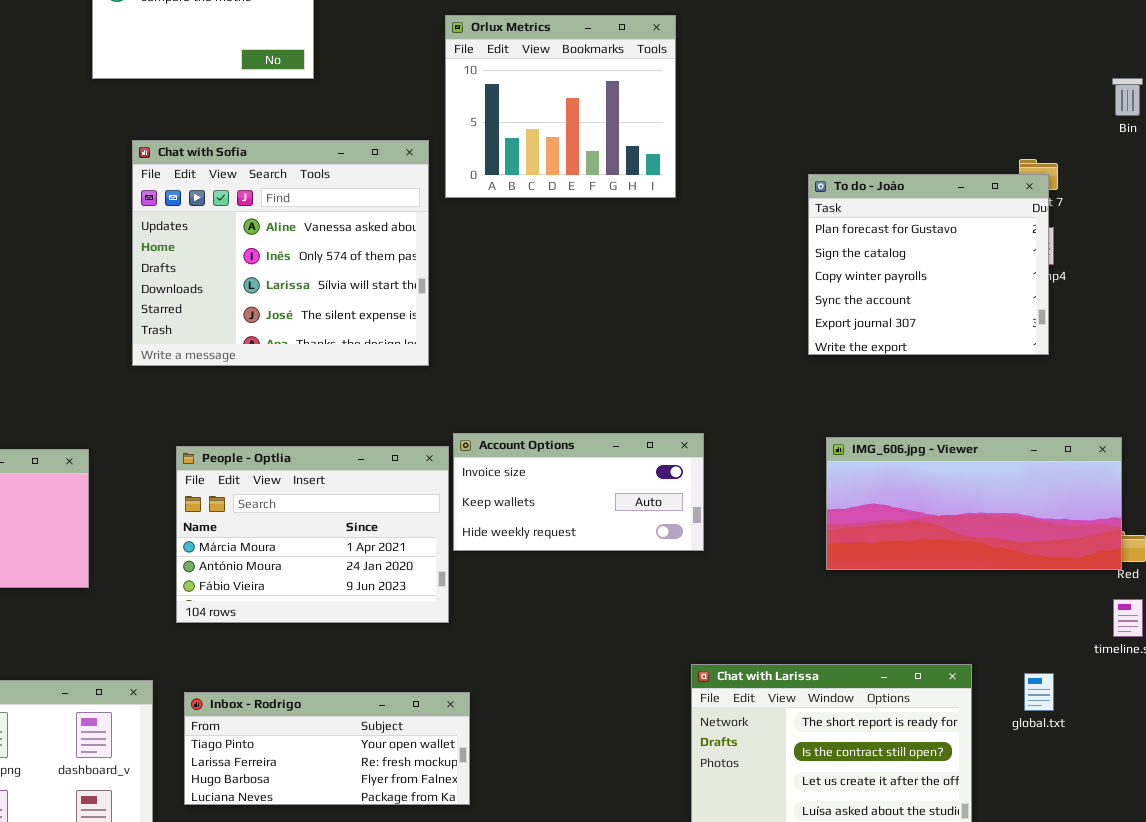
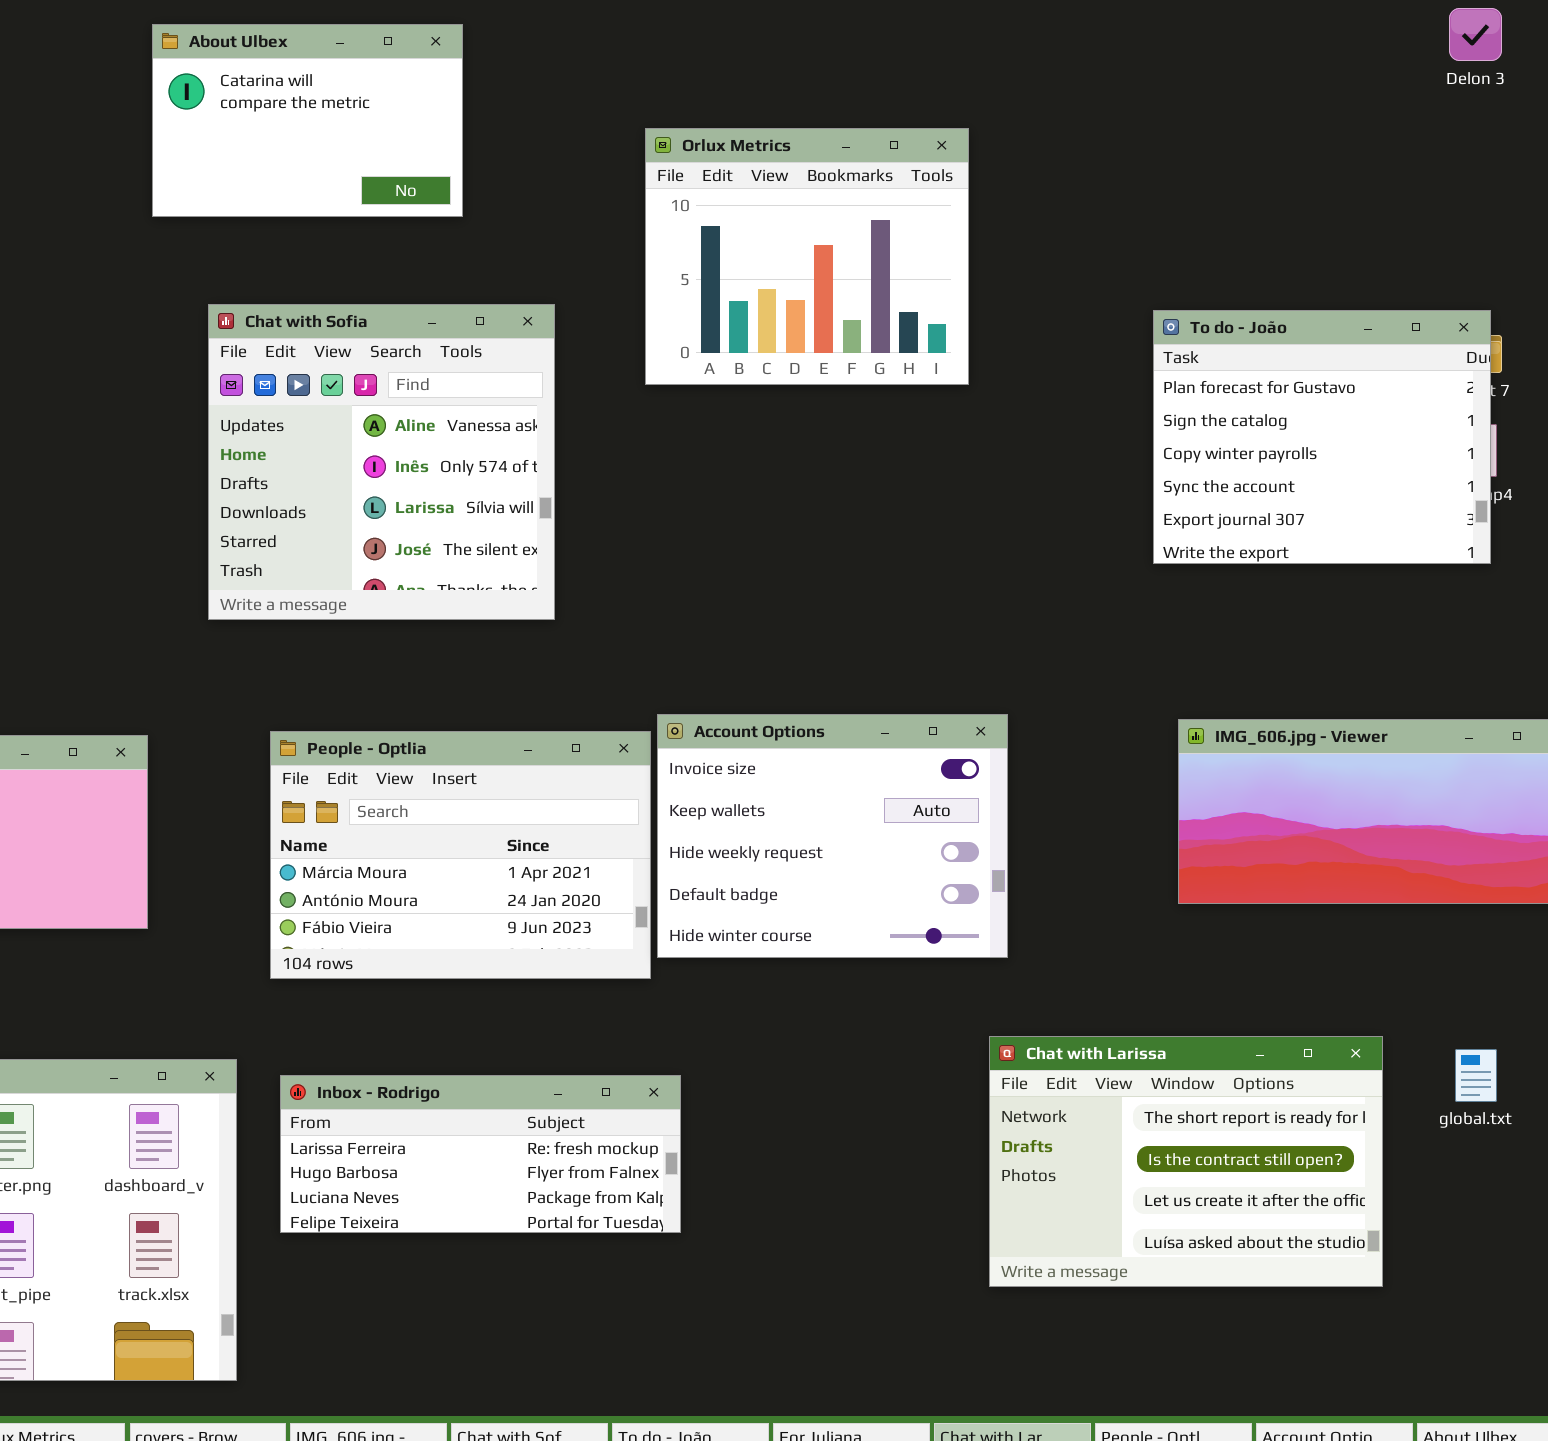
Chat with Sofia: [132,140,429,366] -> [208,304,555,620], resized
To do - João: [808,174,1049,355] -> [1153,310,1491,564], moved
Account Options: [453,433,704,551] -> [657,714,1008,958], resized
Inbox - Rodrigo: [184,692,470,805] -> [280,1075,681,1233], scrolled down 1 row

